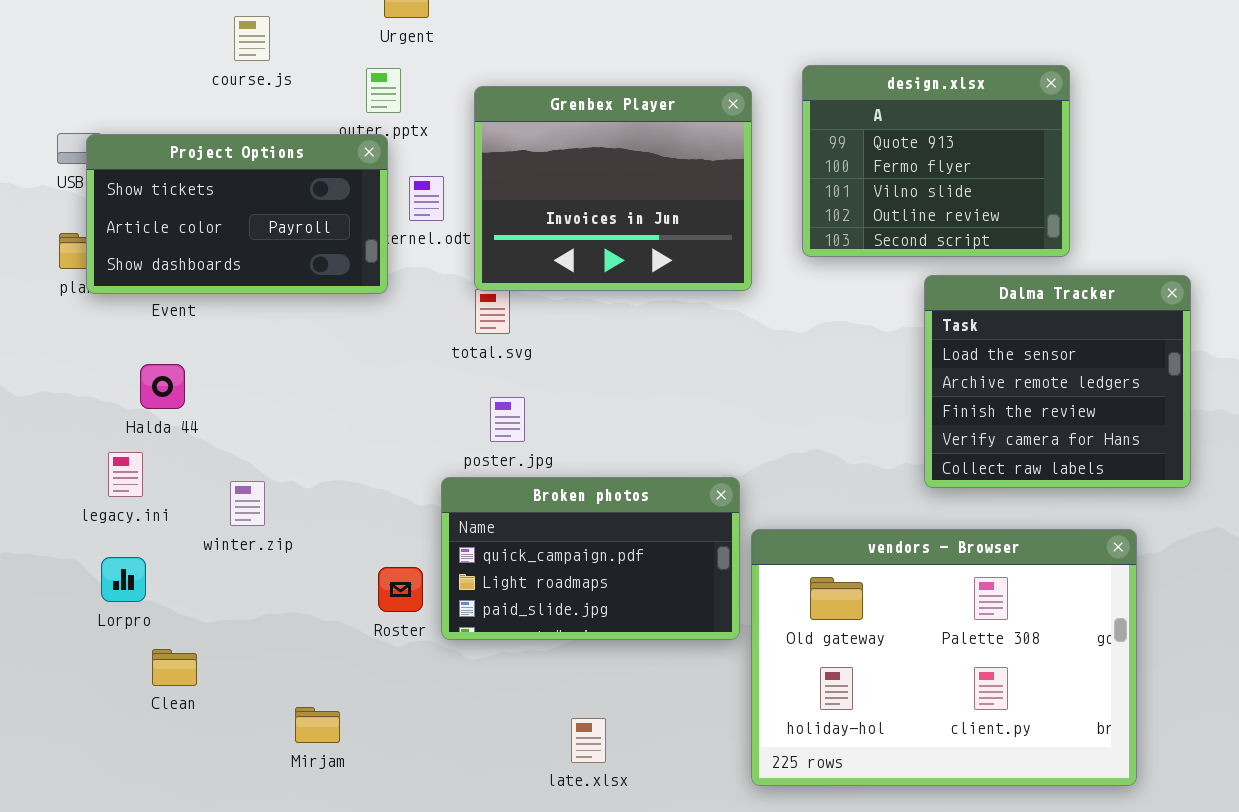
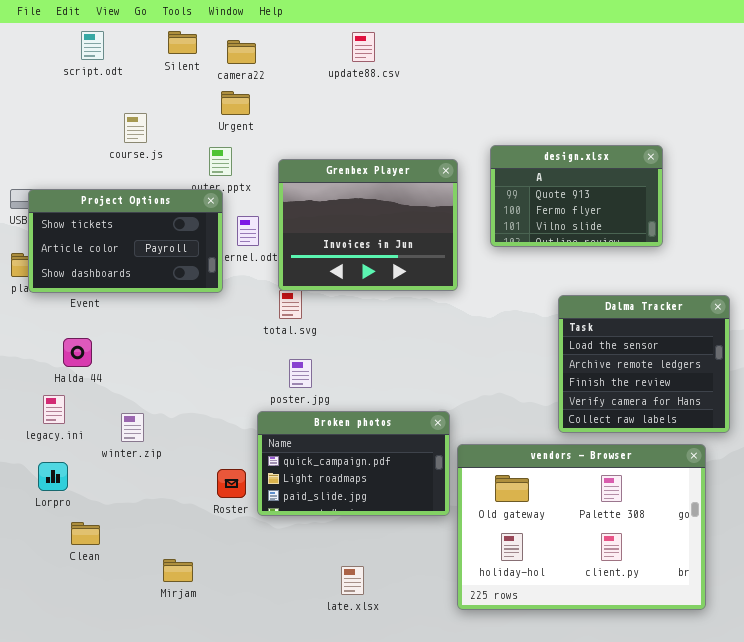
design.xlsx: [802,65,1070,257] -> [490,145,663,247], resized
Dalma Tracker: [924,275,1191,488] -> [558,295,730,433], moved

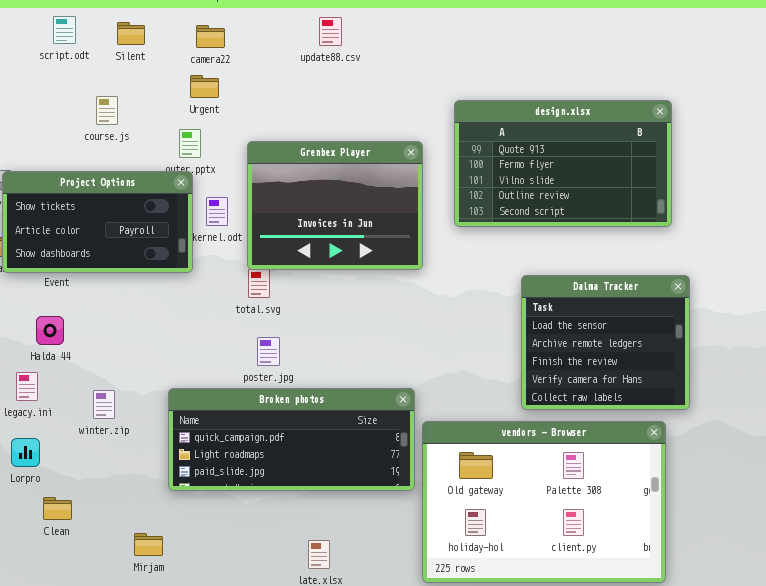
Silent: [168,31,197,54] -> [117,22,145,45], moved
design.xlsx: [490,145,663,247] -> [454,100,672,227], resized
Broken photos: [257,411,450,516] -> [168,388,415,491], resized

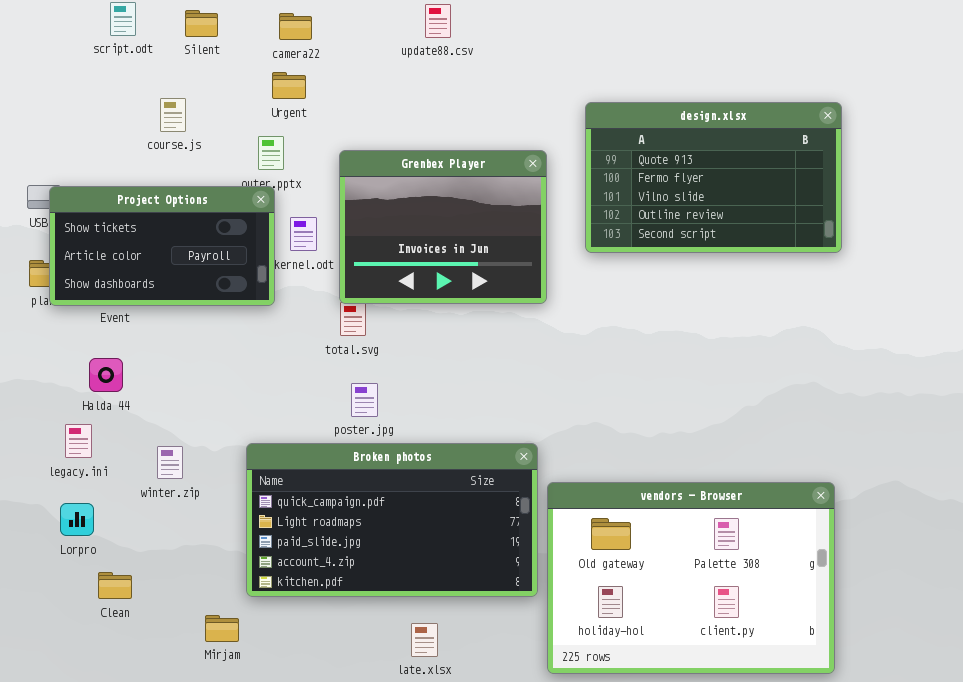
Dalma Tracker: [521,275,690,410] -> none, closed
Broken photos: [168,388,415,491] -> [246,443,538,597], resized

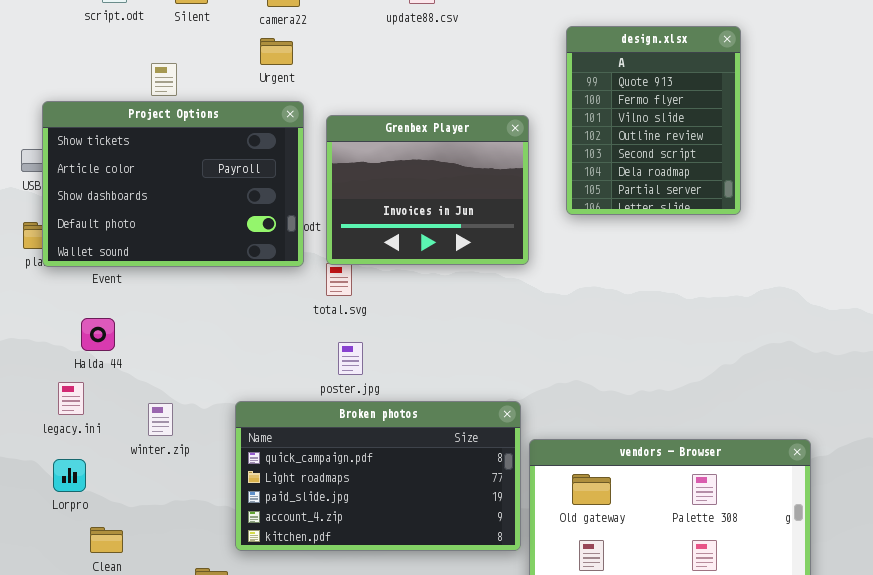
design.xlsx: [585,102,842,253] -> [566,26,741,215], resized
Project Options: [49,186,275,306] -> [42,101,304,267], resized

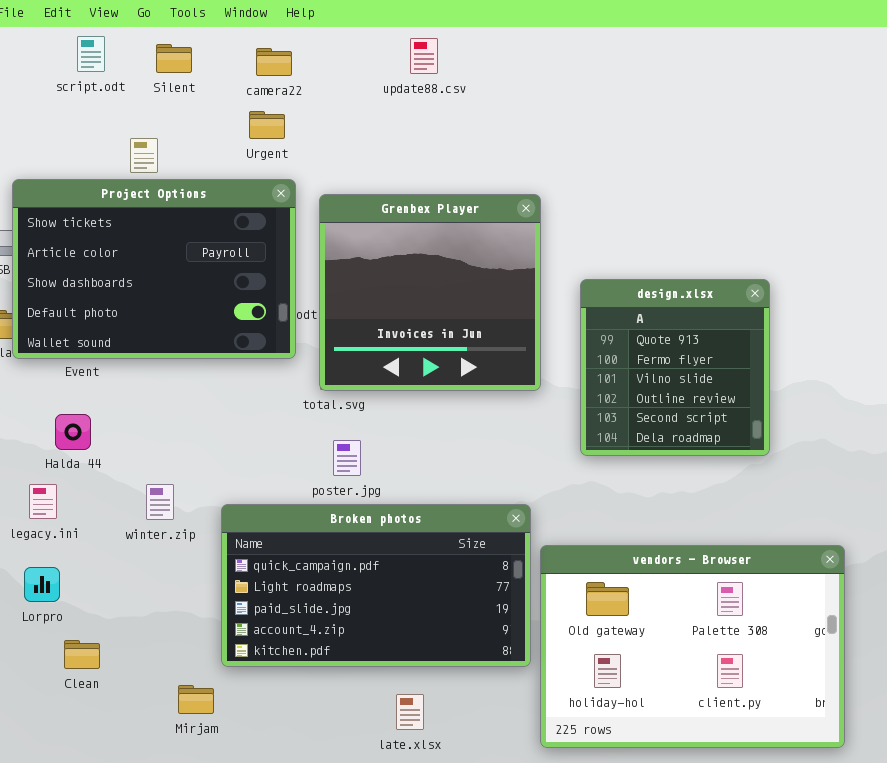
design.xlsx: [566,26,741,215] -> [580,279,770,456], moved, resized
Grenbex Player: [326,115,529,265] -> [319,194,541,391], resized
winter.zip: [148,403,173,436] -> [146,484,174,520], moved

